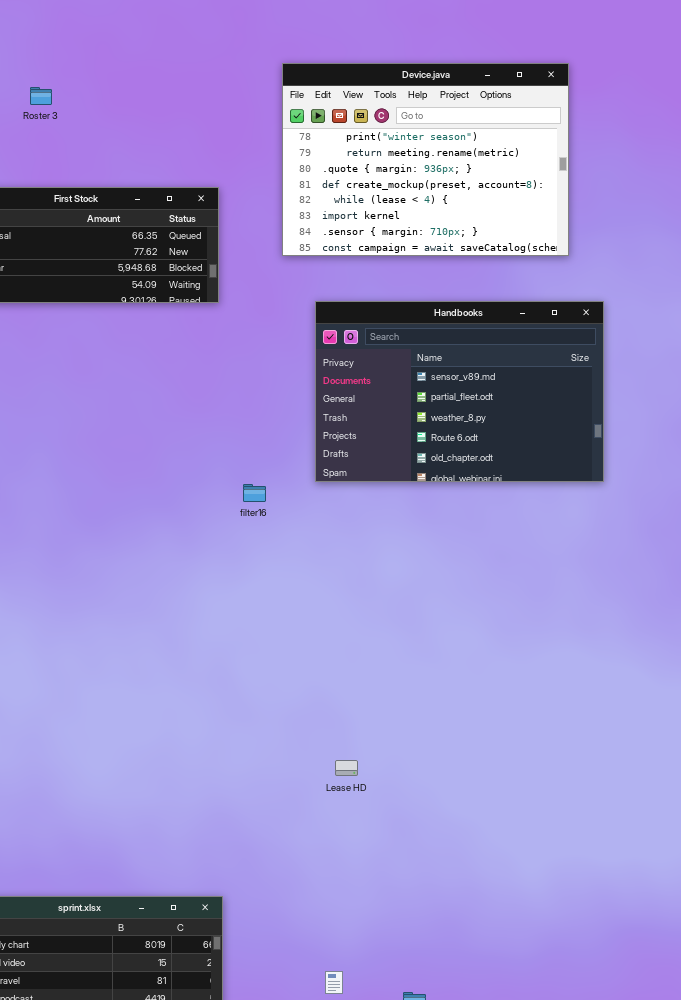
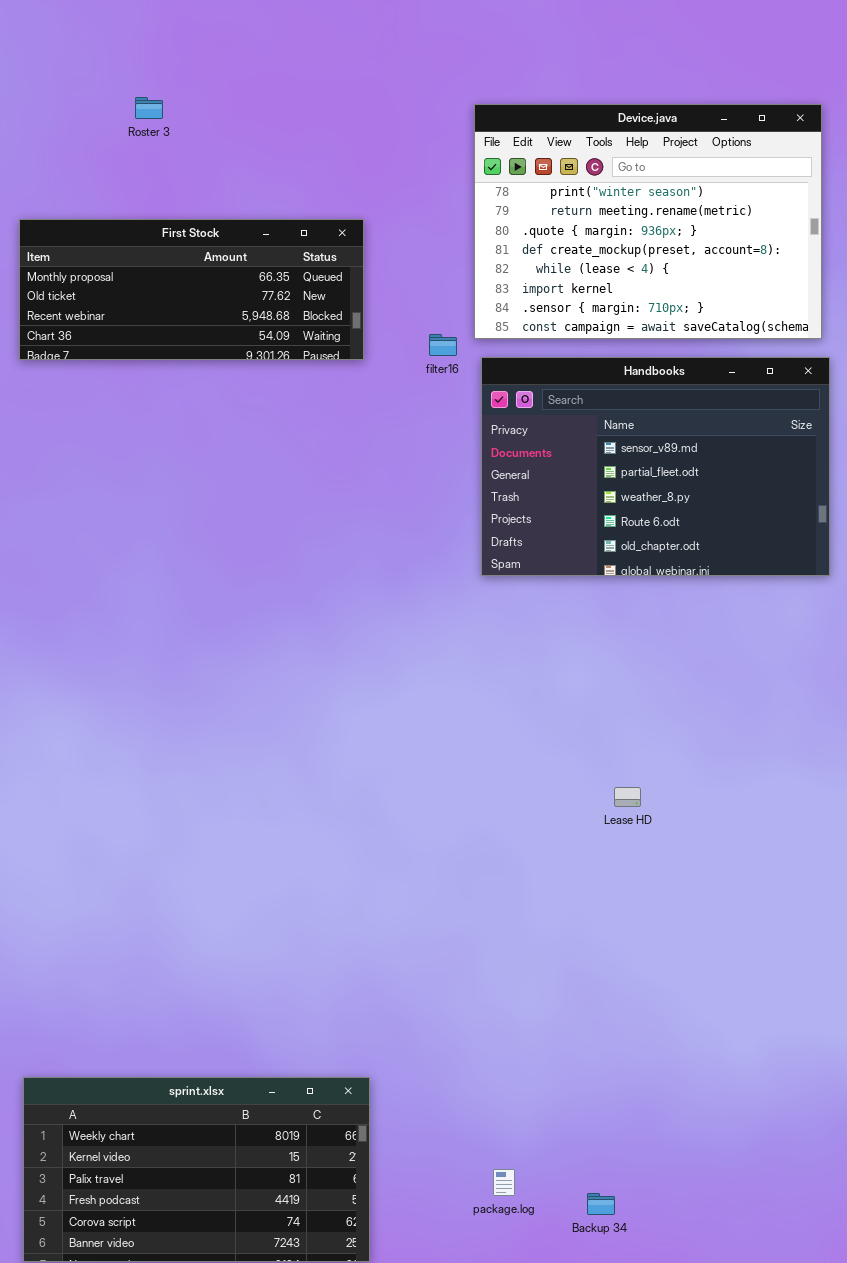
Device.java: [282,63,569,256] -> [474,104,822,339], moved
filter16: [243,484,266,502] -> [429,334,457,356], moved
Lease HD: [335,760,358,776] -> [614,787,641,807], moved

